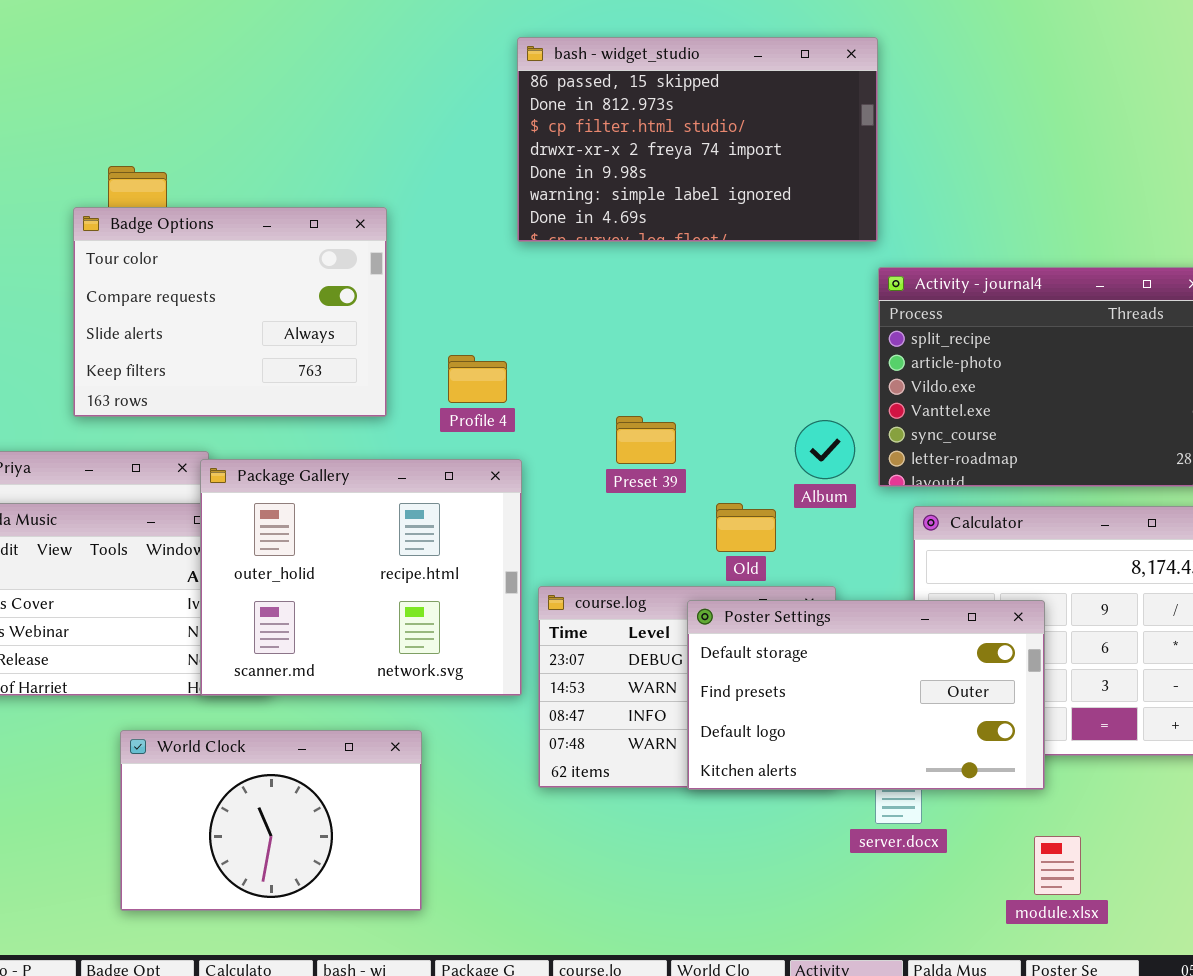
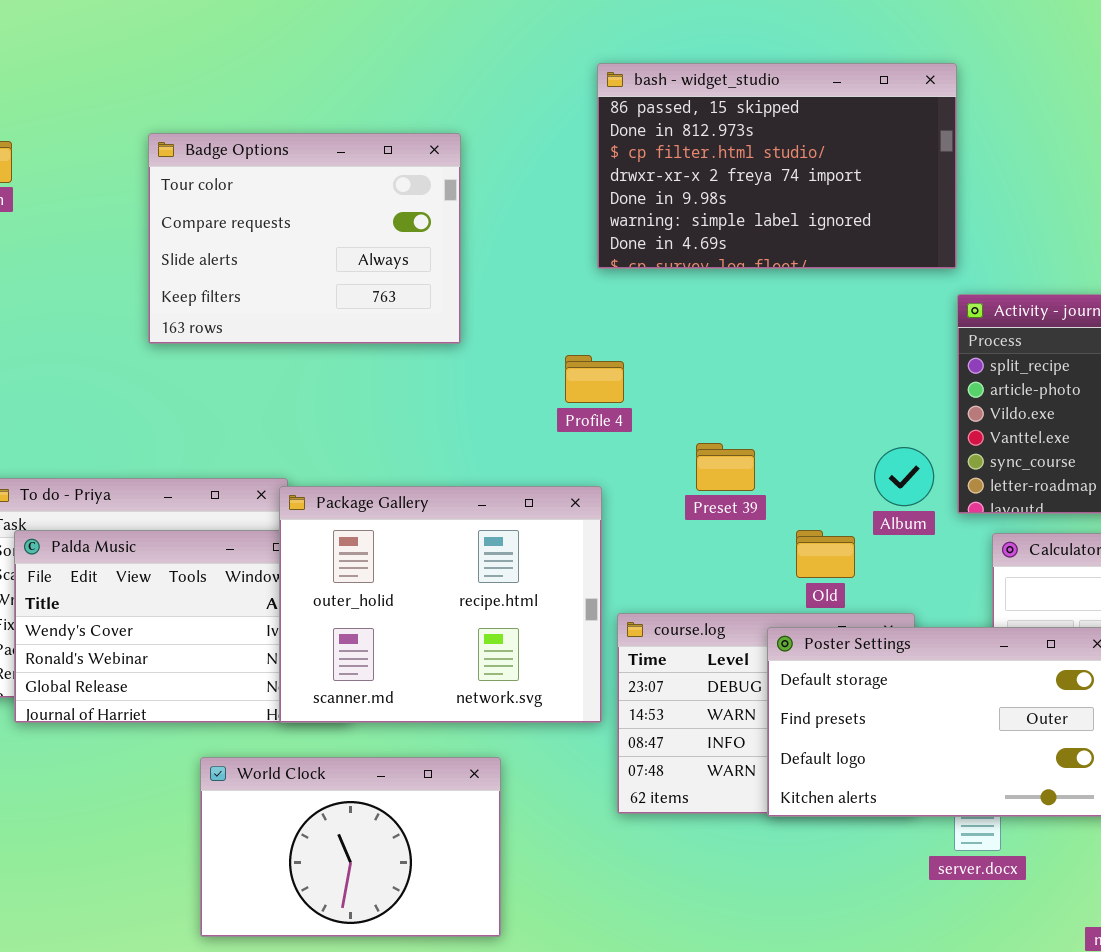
Badge Options: [73,207,387,417] -> [148,133,461,344], moved
Profile 4: [448,355,507,403] -> [565,355,624,403], moved

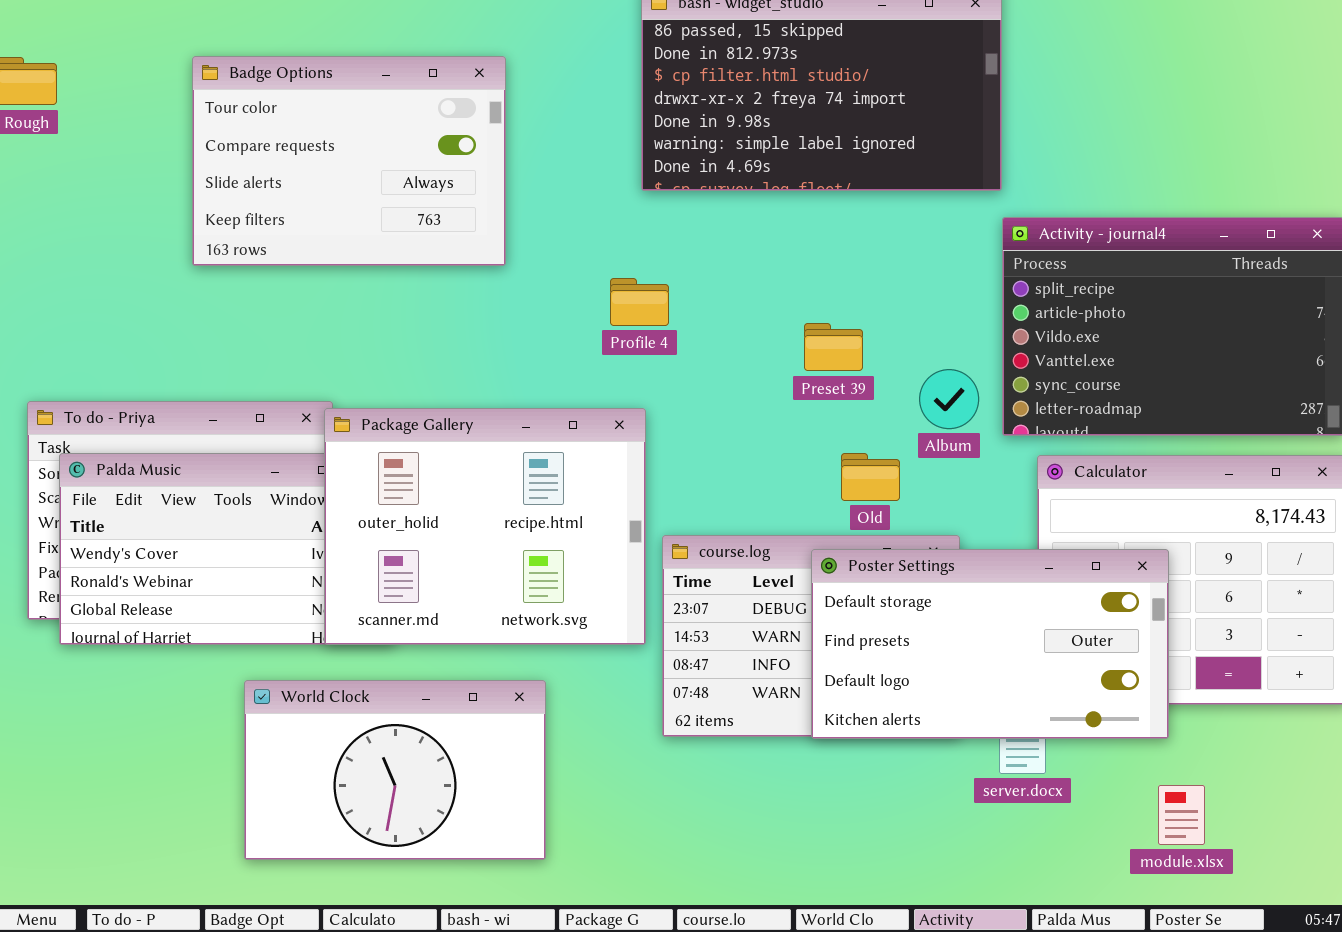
Preset 39: [696,443,755,491] -> [804,323,863,371], moved

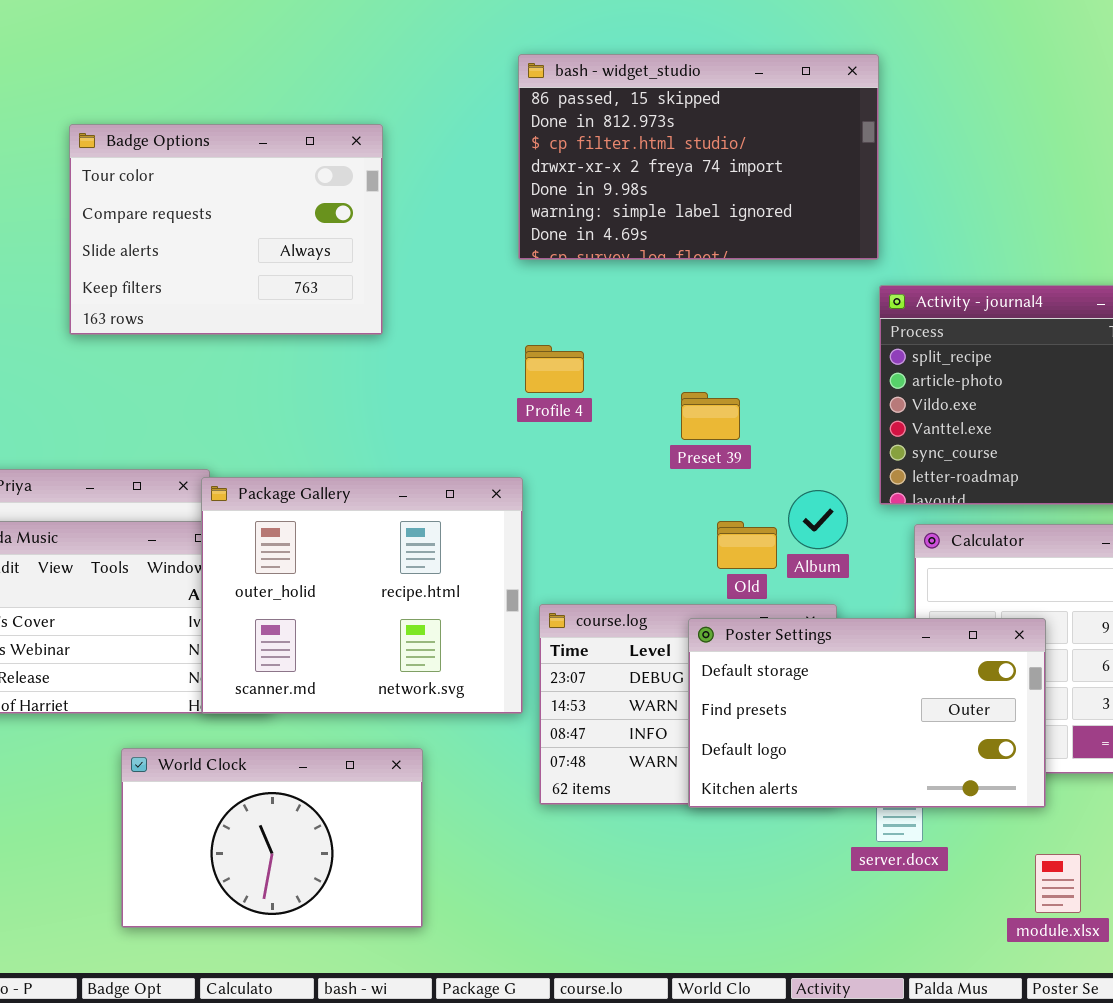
Profile 4: [610,278,669,326] -> [525,345,584,393], moved
Album: [919,369,979,429] -> [788,490,848,549], moved

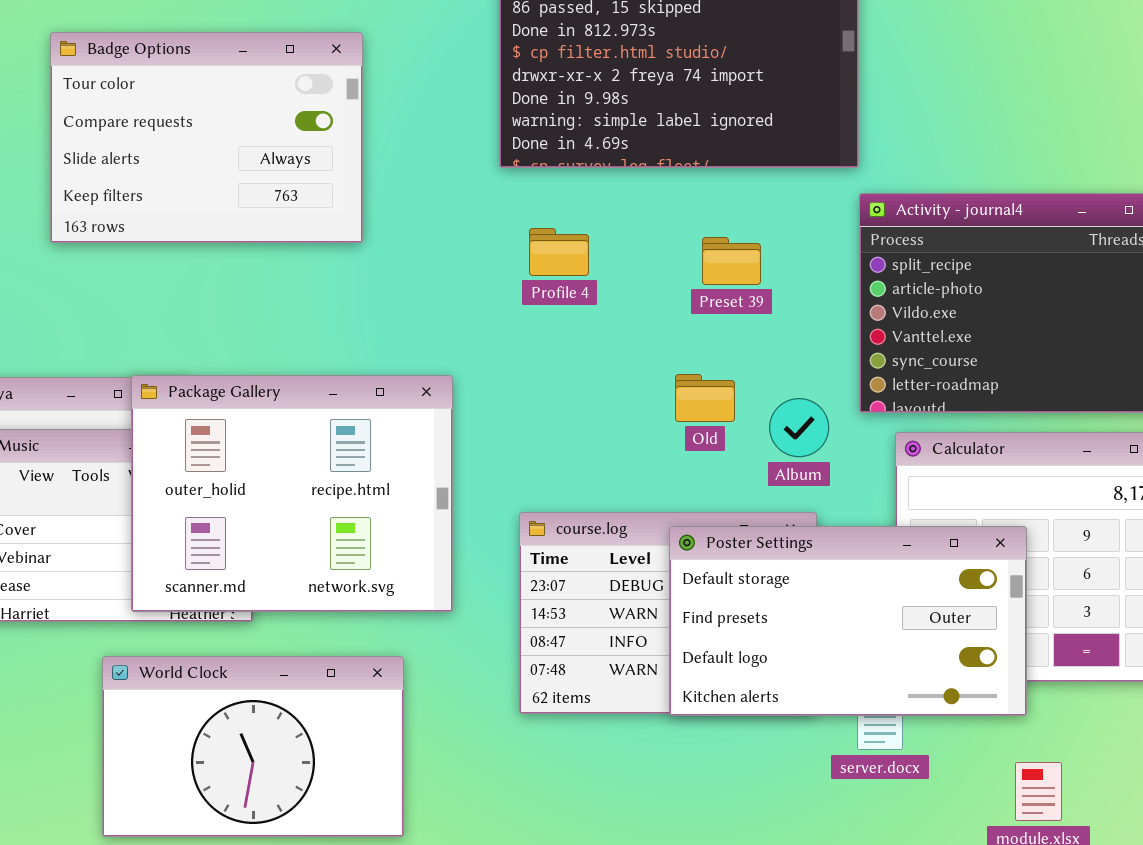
Profile 4: [525,345,584,393] -> [529,228,589,276], moved
Preset 39: [681,392,740,440] -> [702,237,761,285], moved
Package Gallery: [201,477,523,714] -> [131,375,453,612], moved
Old: [717,521,777,569] -> [675,374,735,422], moved

